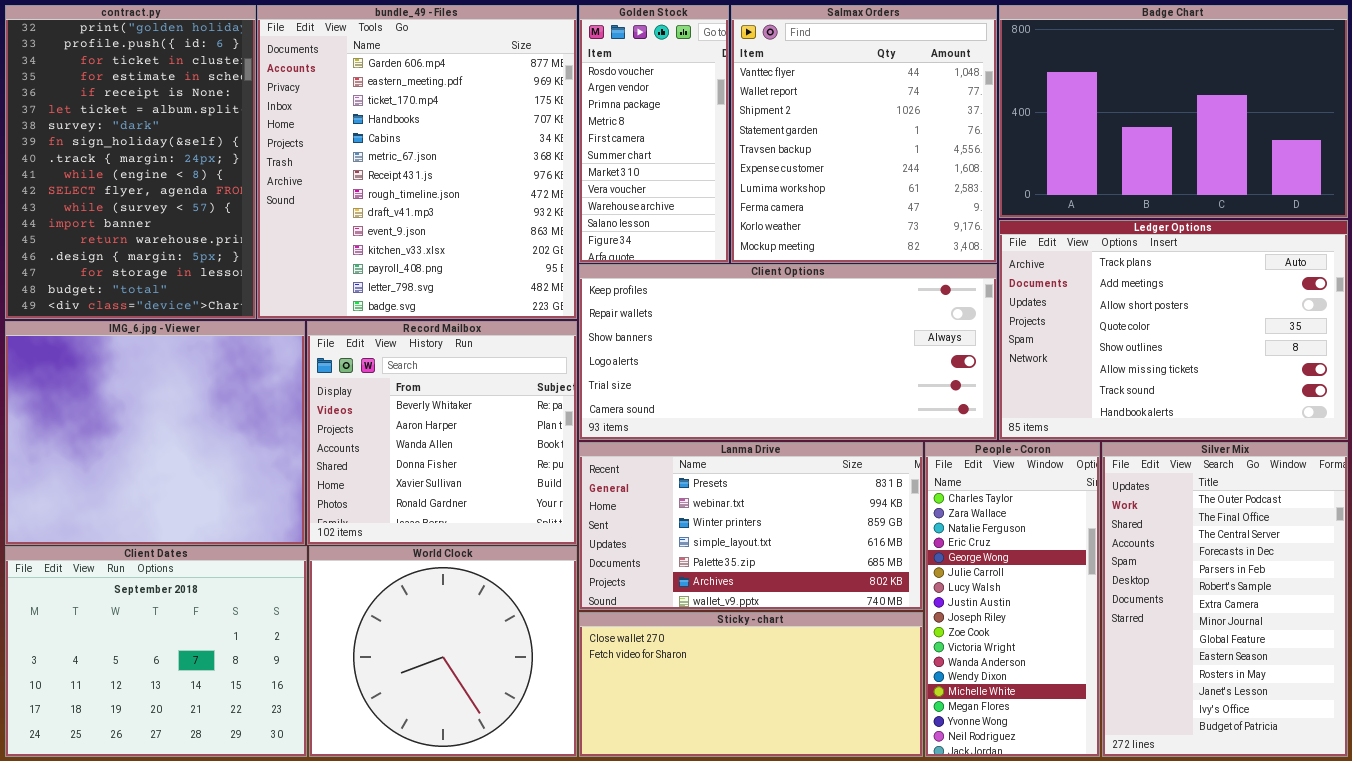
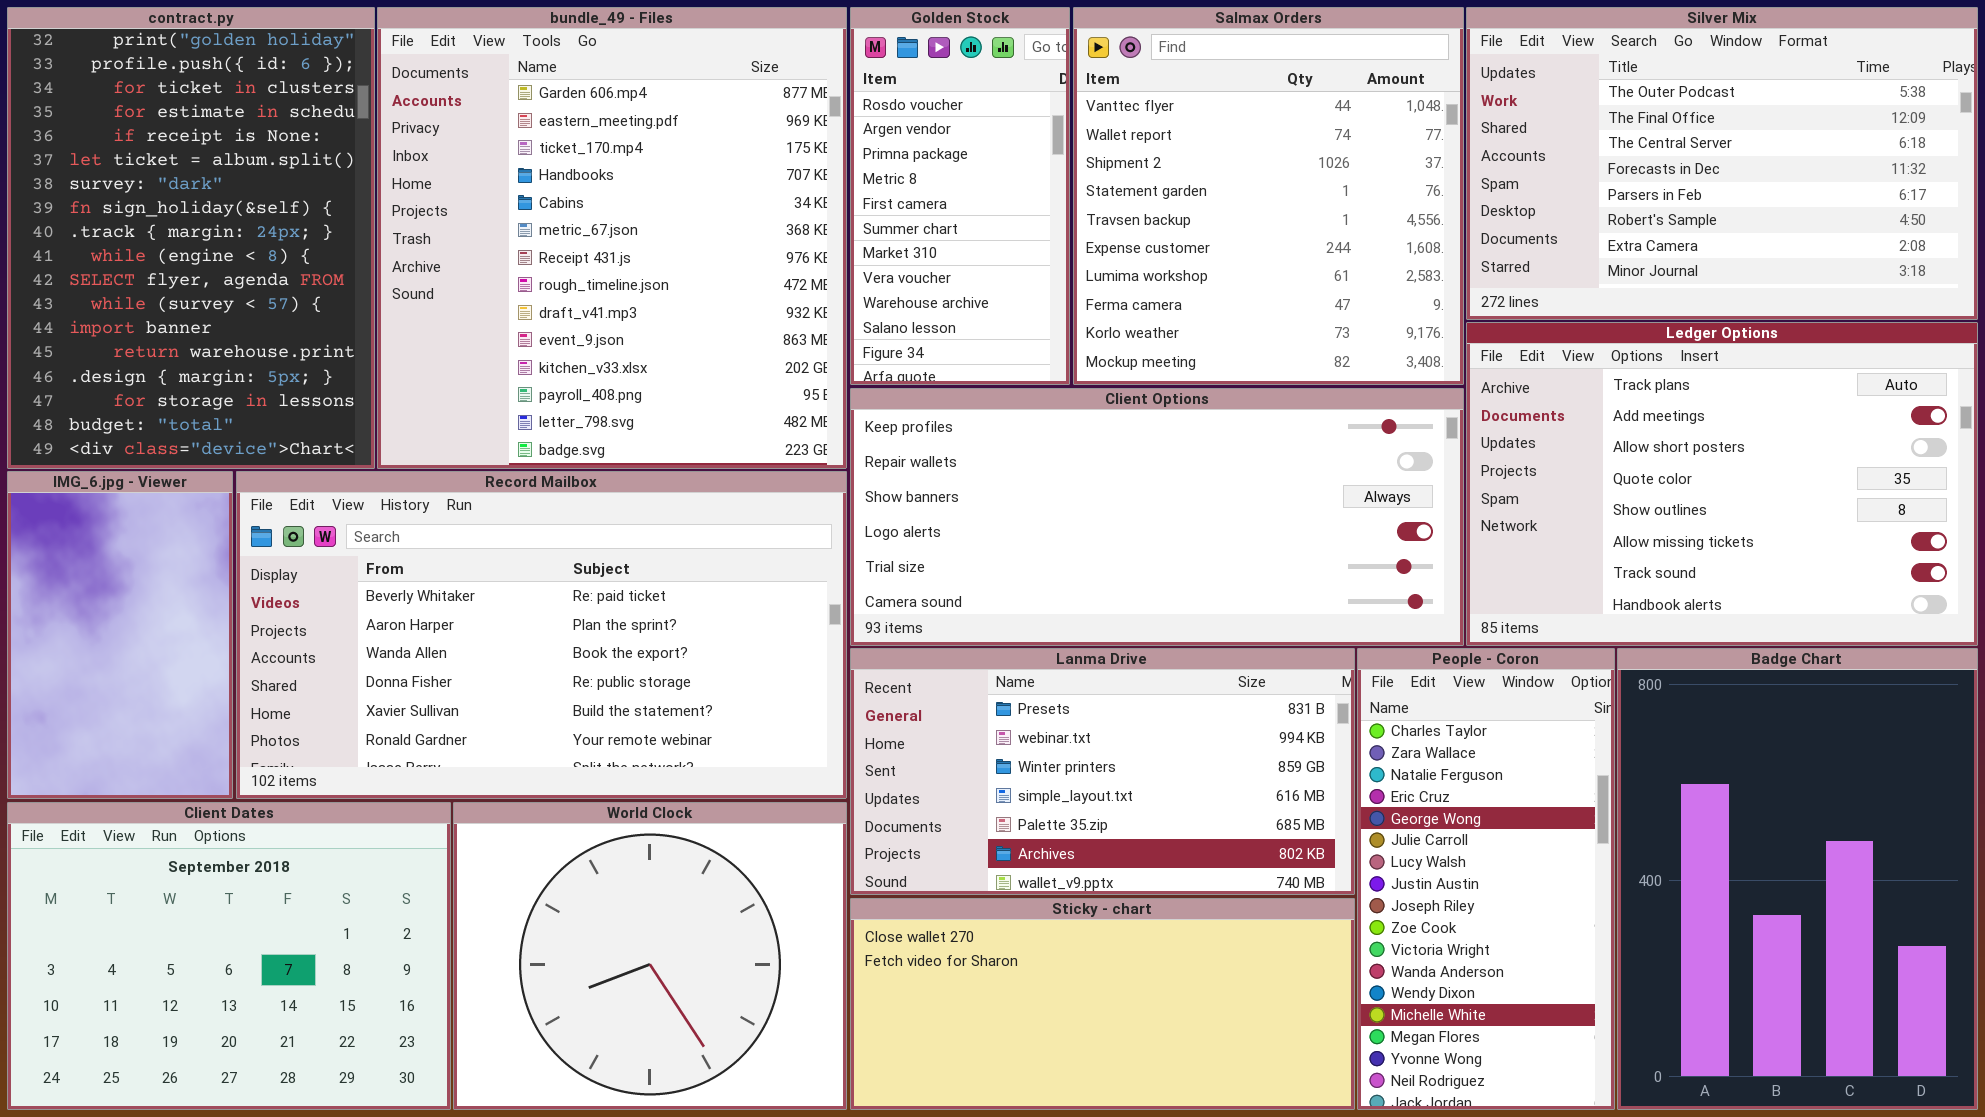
Badge Chart: [999,5,1348,218] -> [1617,648,1978,1110], moved, resized
IMG_6.jpg - Viewer: [5,321,305,545] -> [7,471,233,799], resized
Record Mailbox: [307,321,577,545] -> [236,471,847,799], resized
Silver Mix: [1102,442,1348,757] -> [1466,7,1978,320], moved, resized

